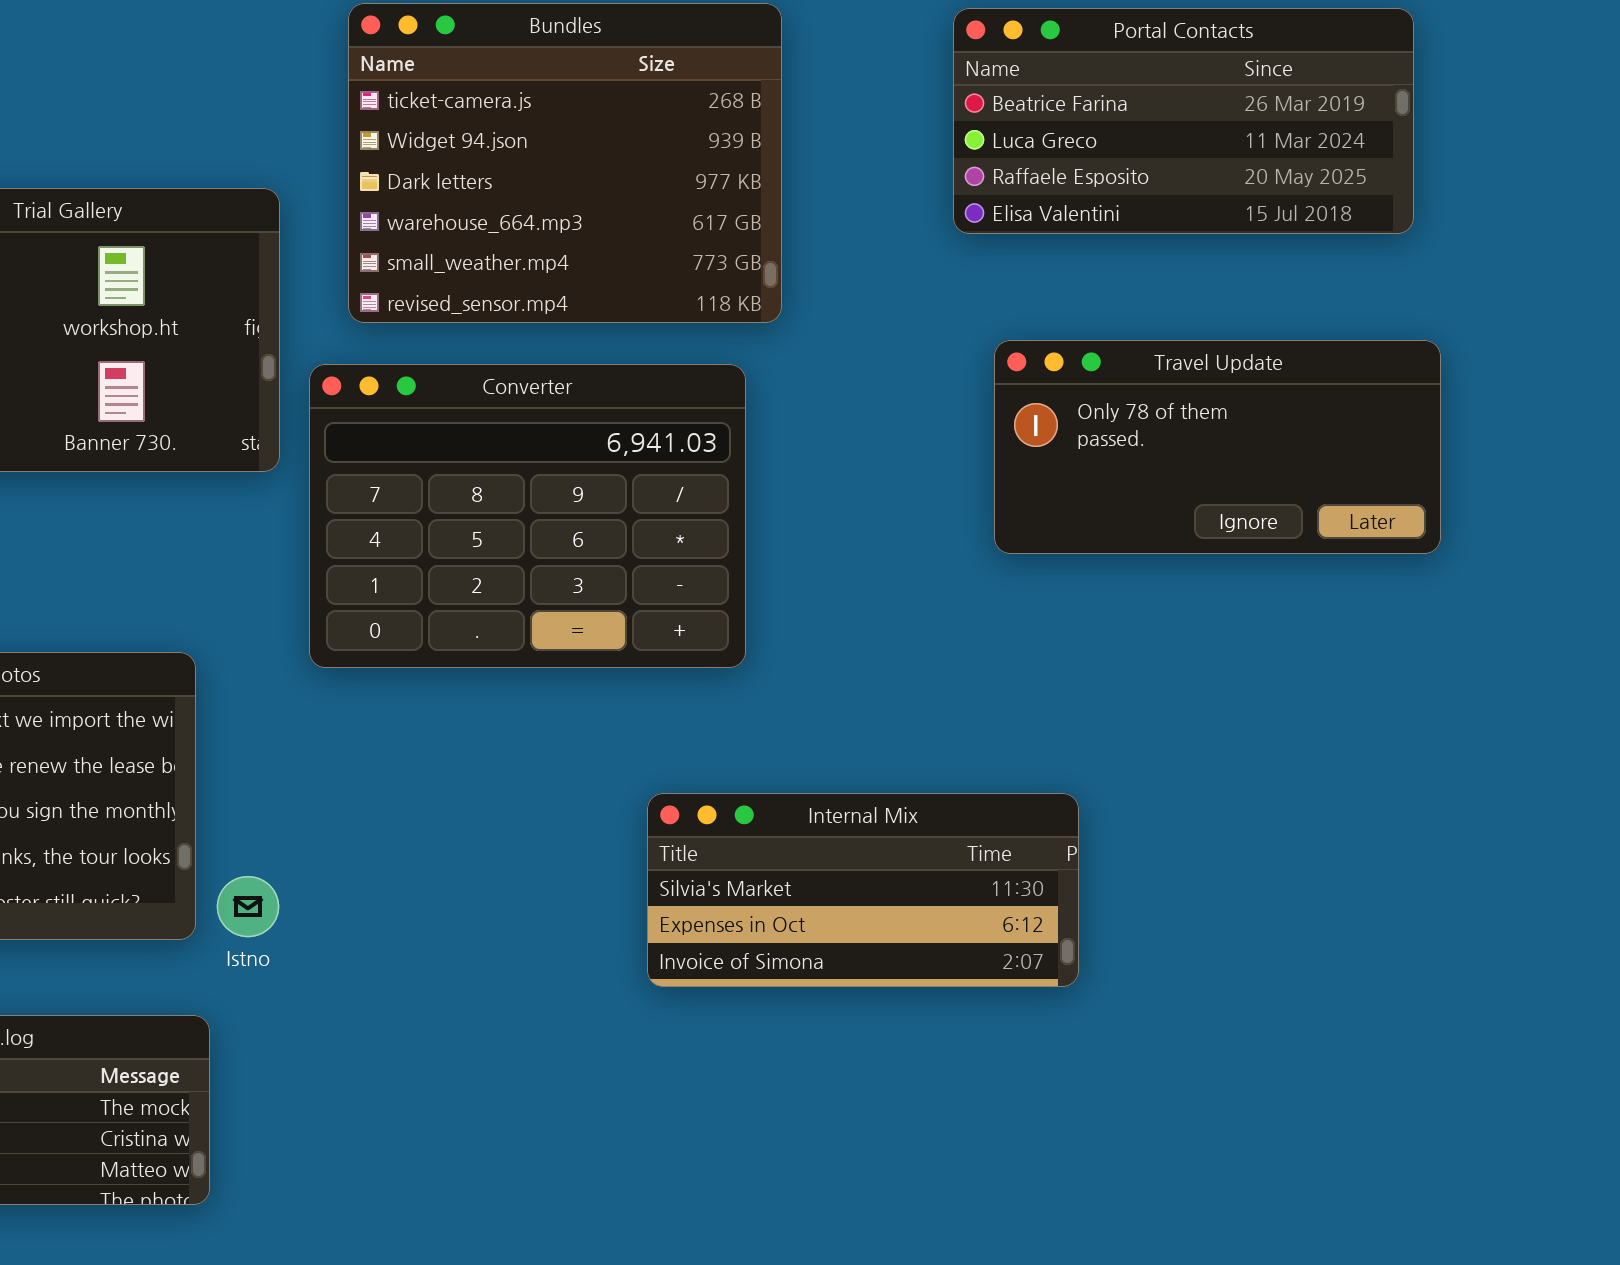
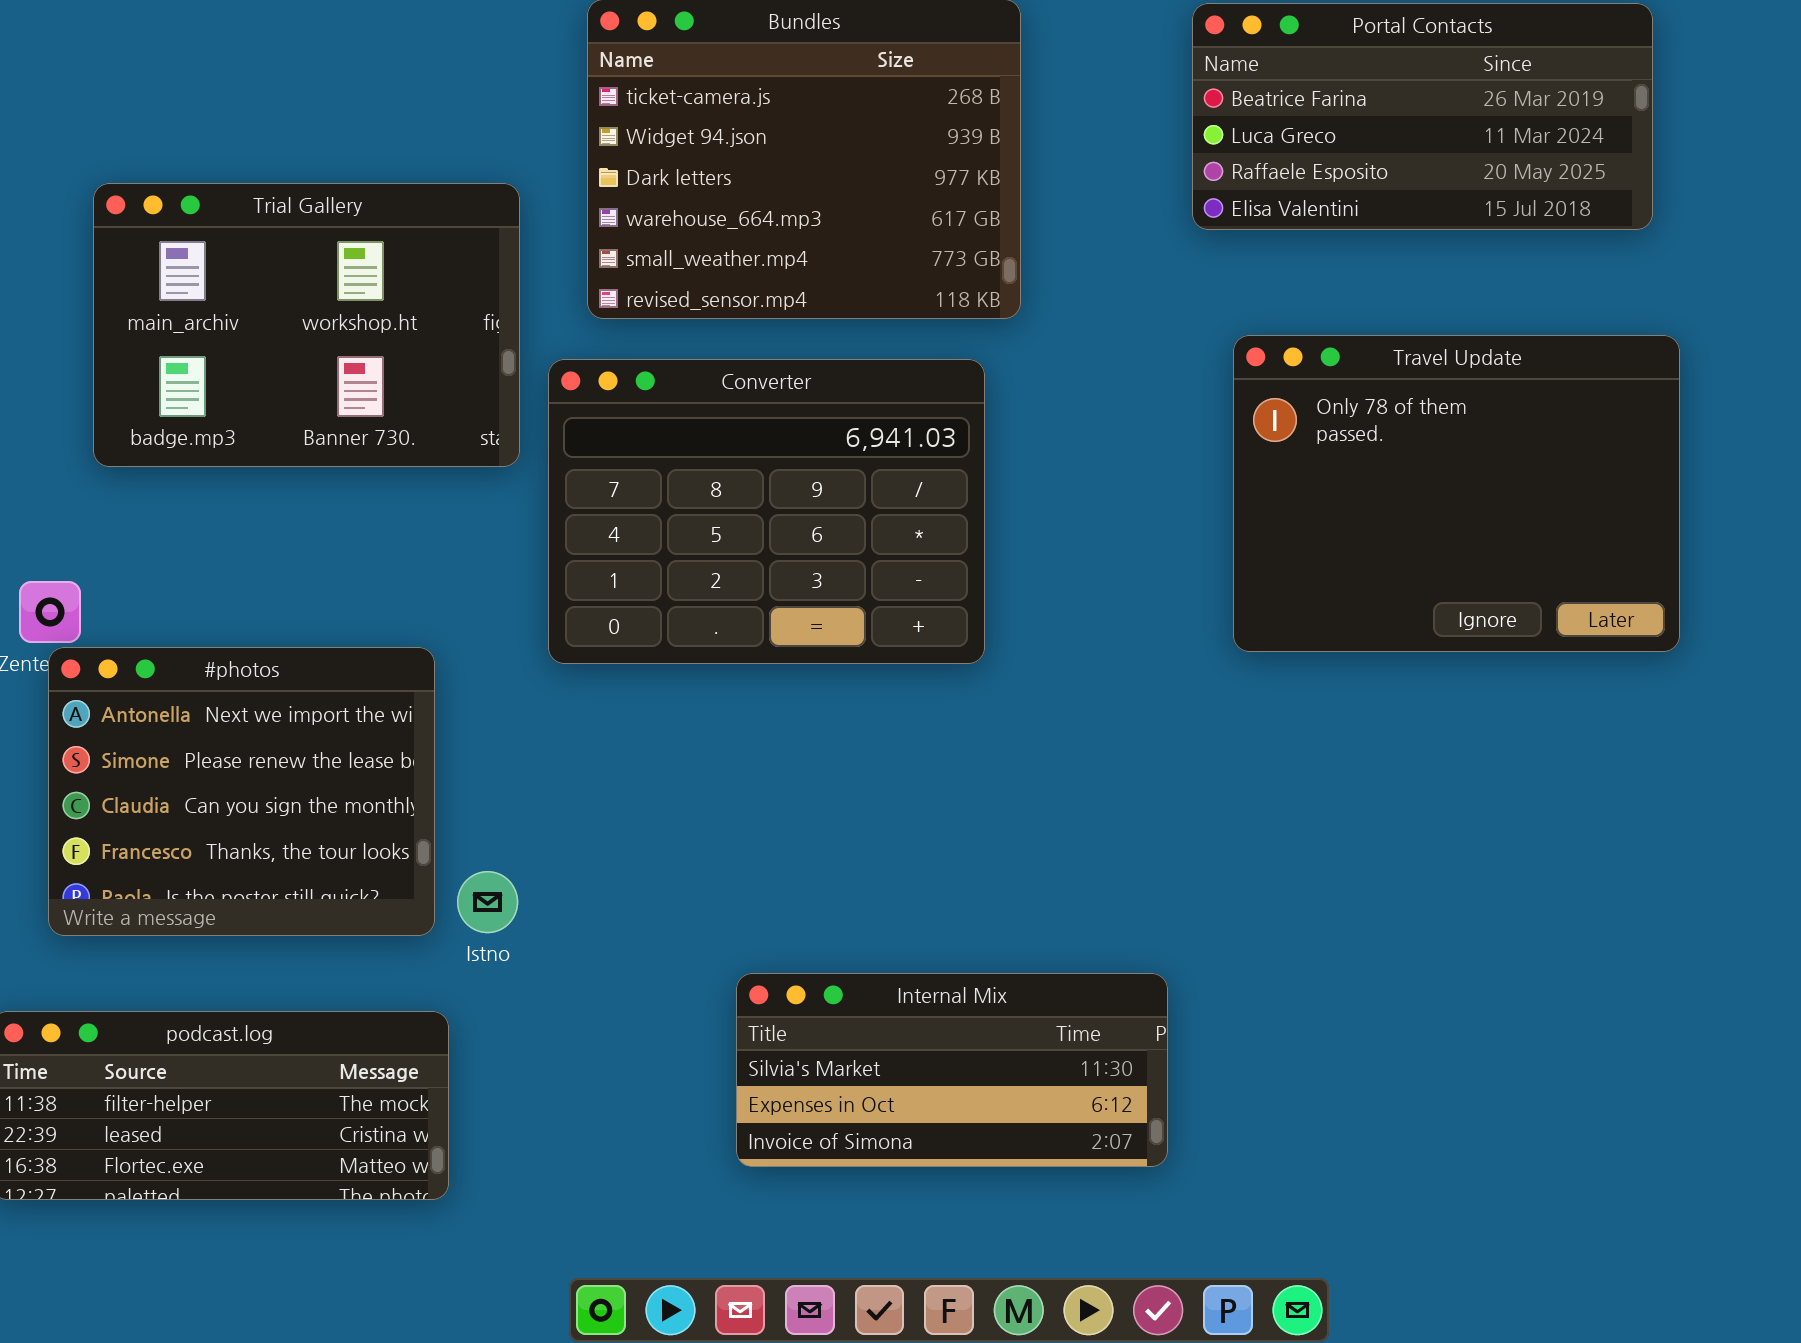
Travel Update: [994,340,1441,554] -> [1233,335,1680,652], resized
Internal Mix: [647,793,1079,987] -> [736,973,1168,1167], moved

